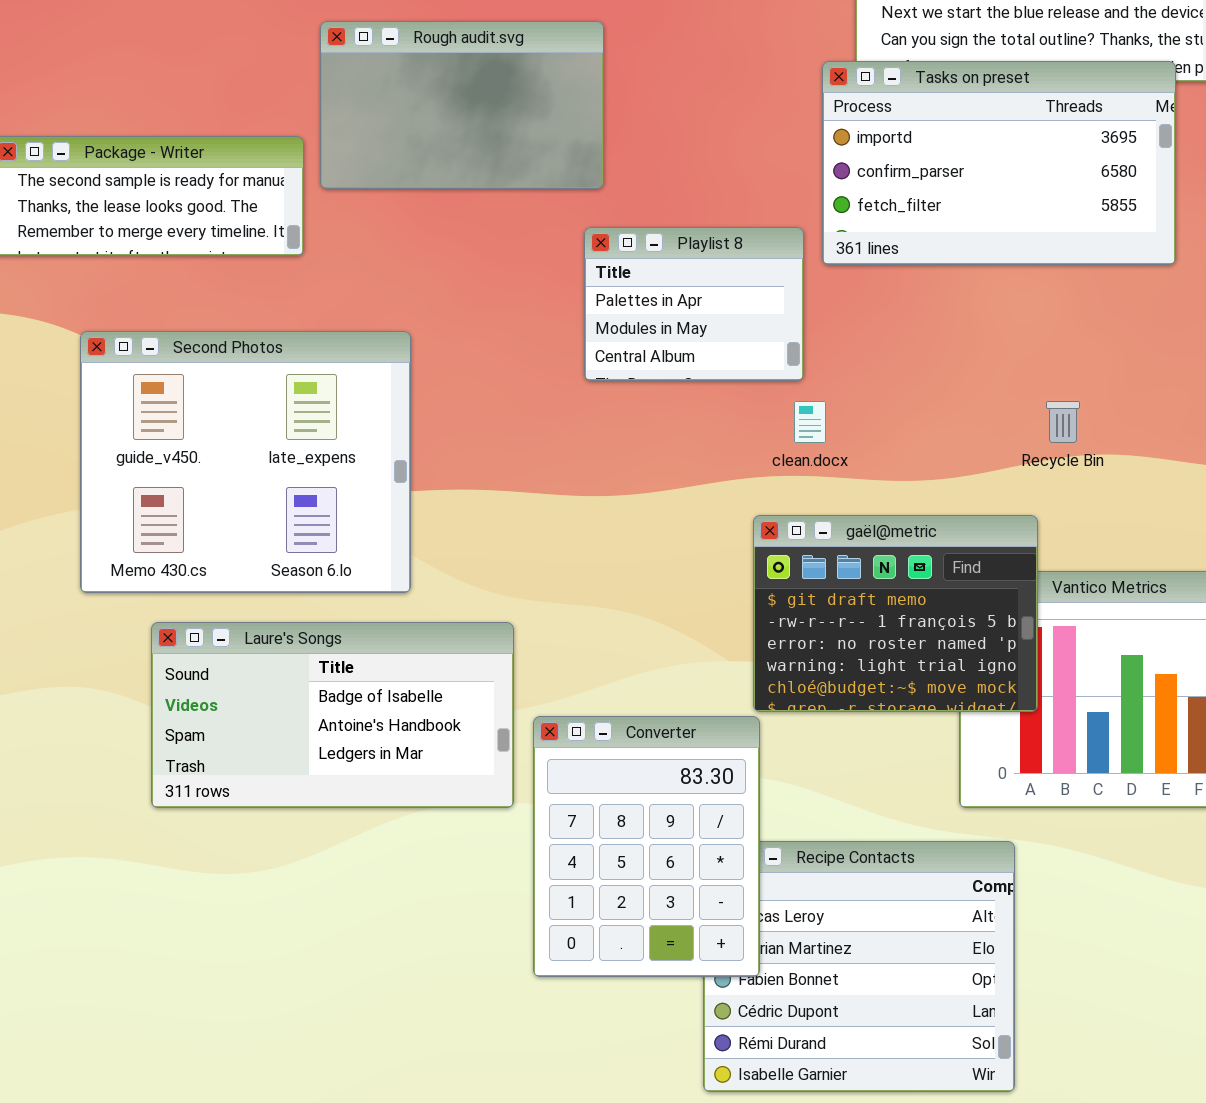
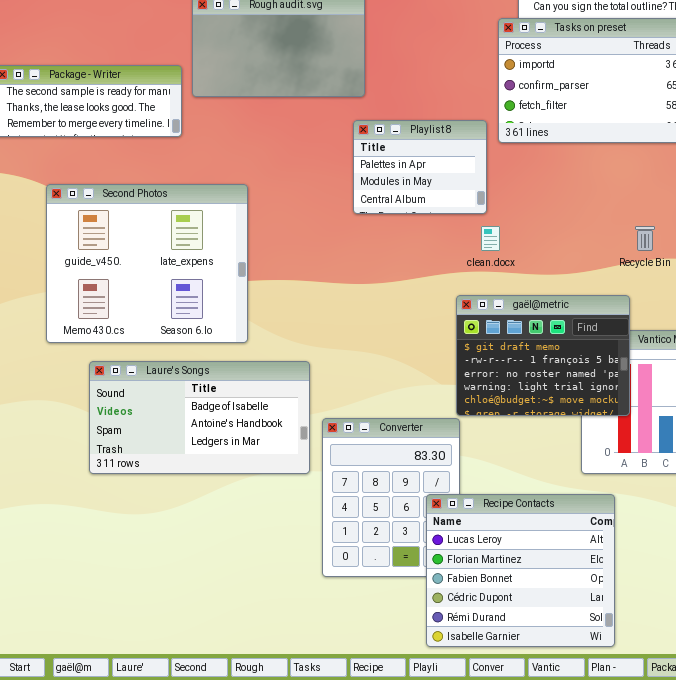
Recipe Contacts: [703,841,1015,1092] -> [426,494,615,647], raised

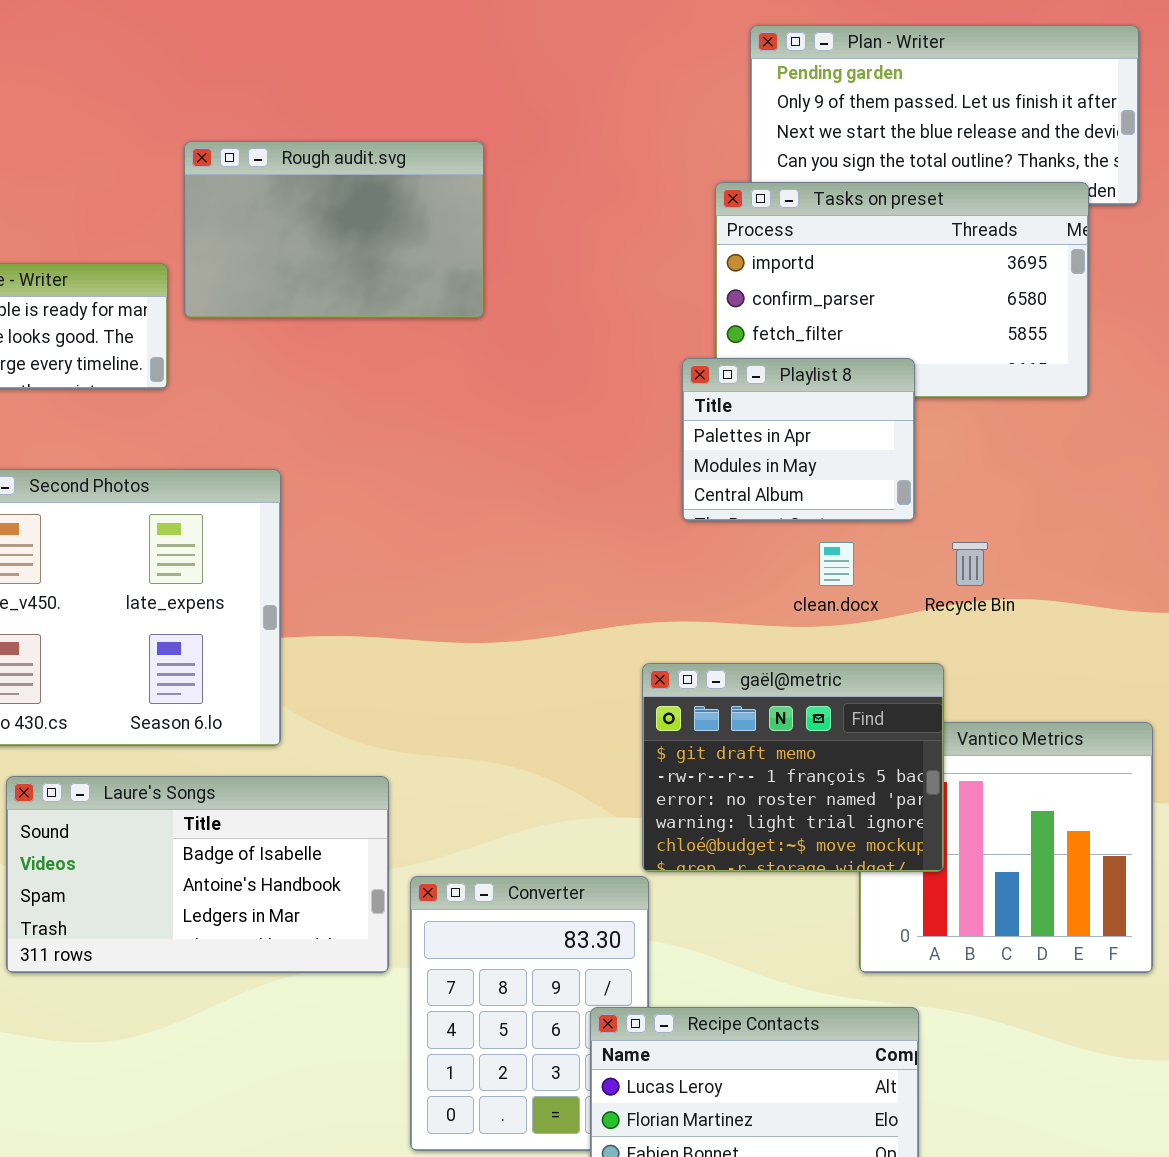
Playlist 8: [353,120,487,214] -> [682,358,915,521], moved
clean.docx: [481,226,500,251] -> [819,542,854,586], moved

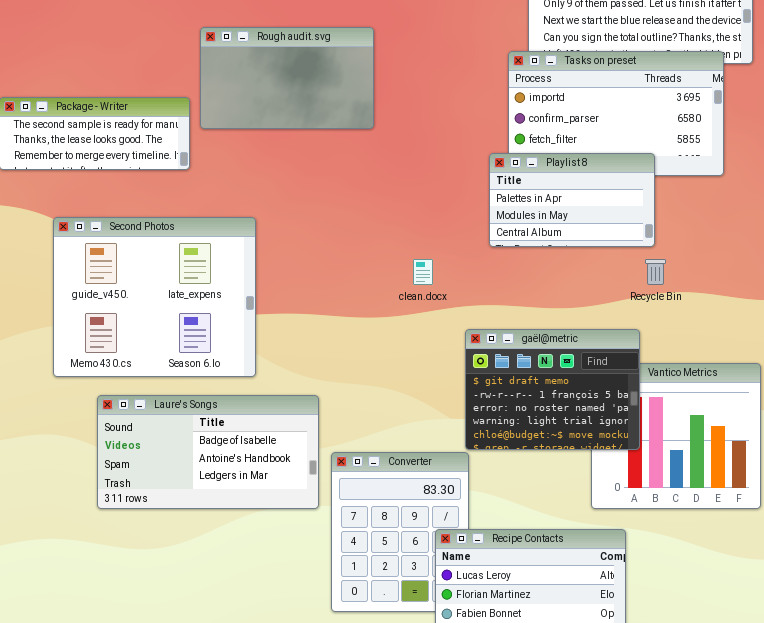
Playlist 8: [682,358,915,521] -> [489,153,655,247], resized
clean.docx: [819,542,854,586] -> [413,259,433,285], moved

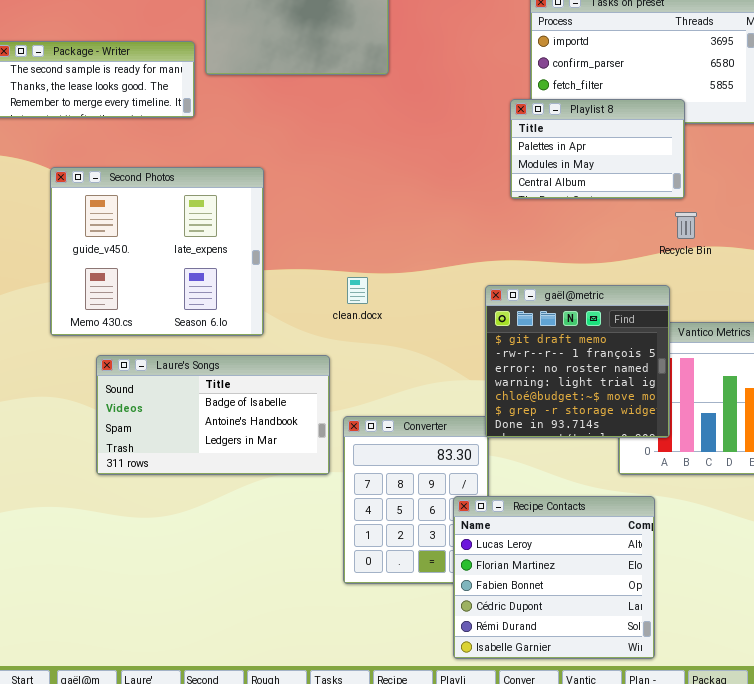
clean.docx: [413,259,433,285] -> [347,277,368,304], moved
gaël@metric: [465,329,640,450] -> [485,285,670,438], resized

